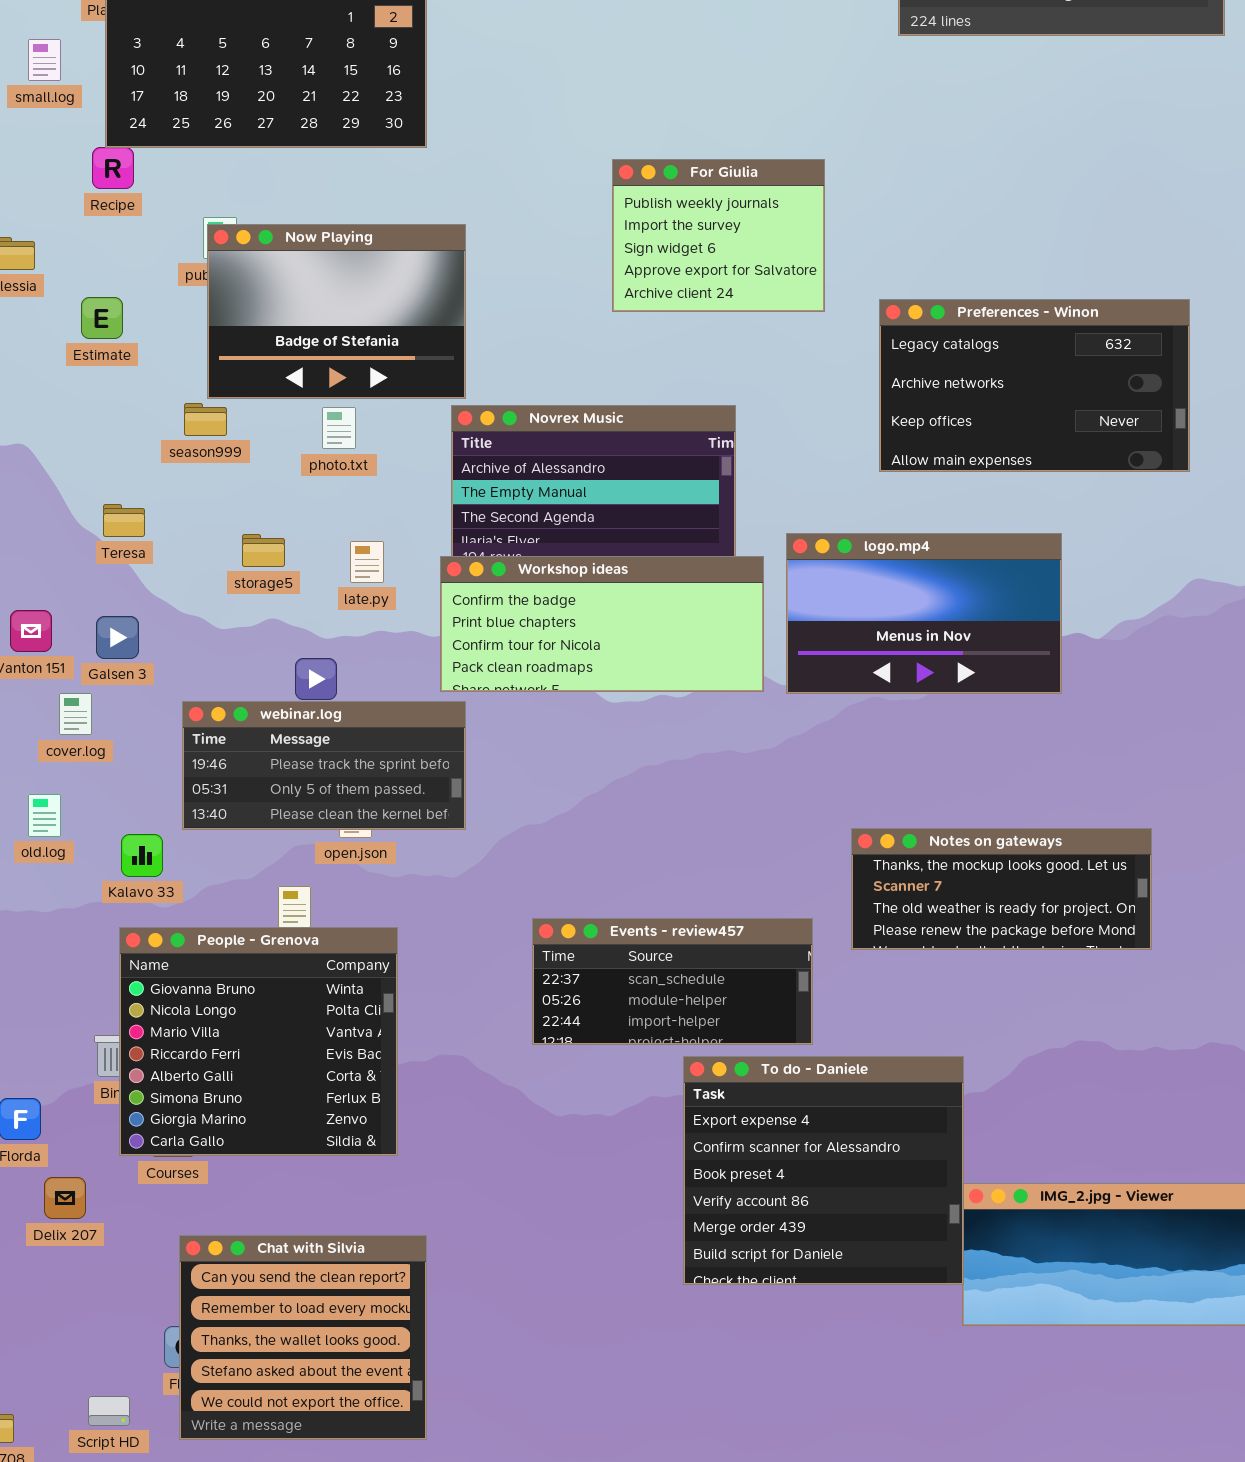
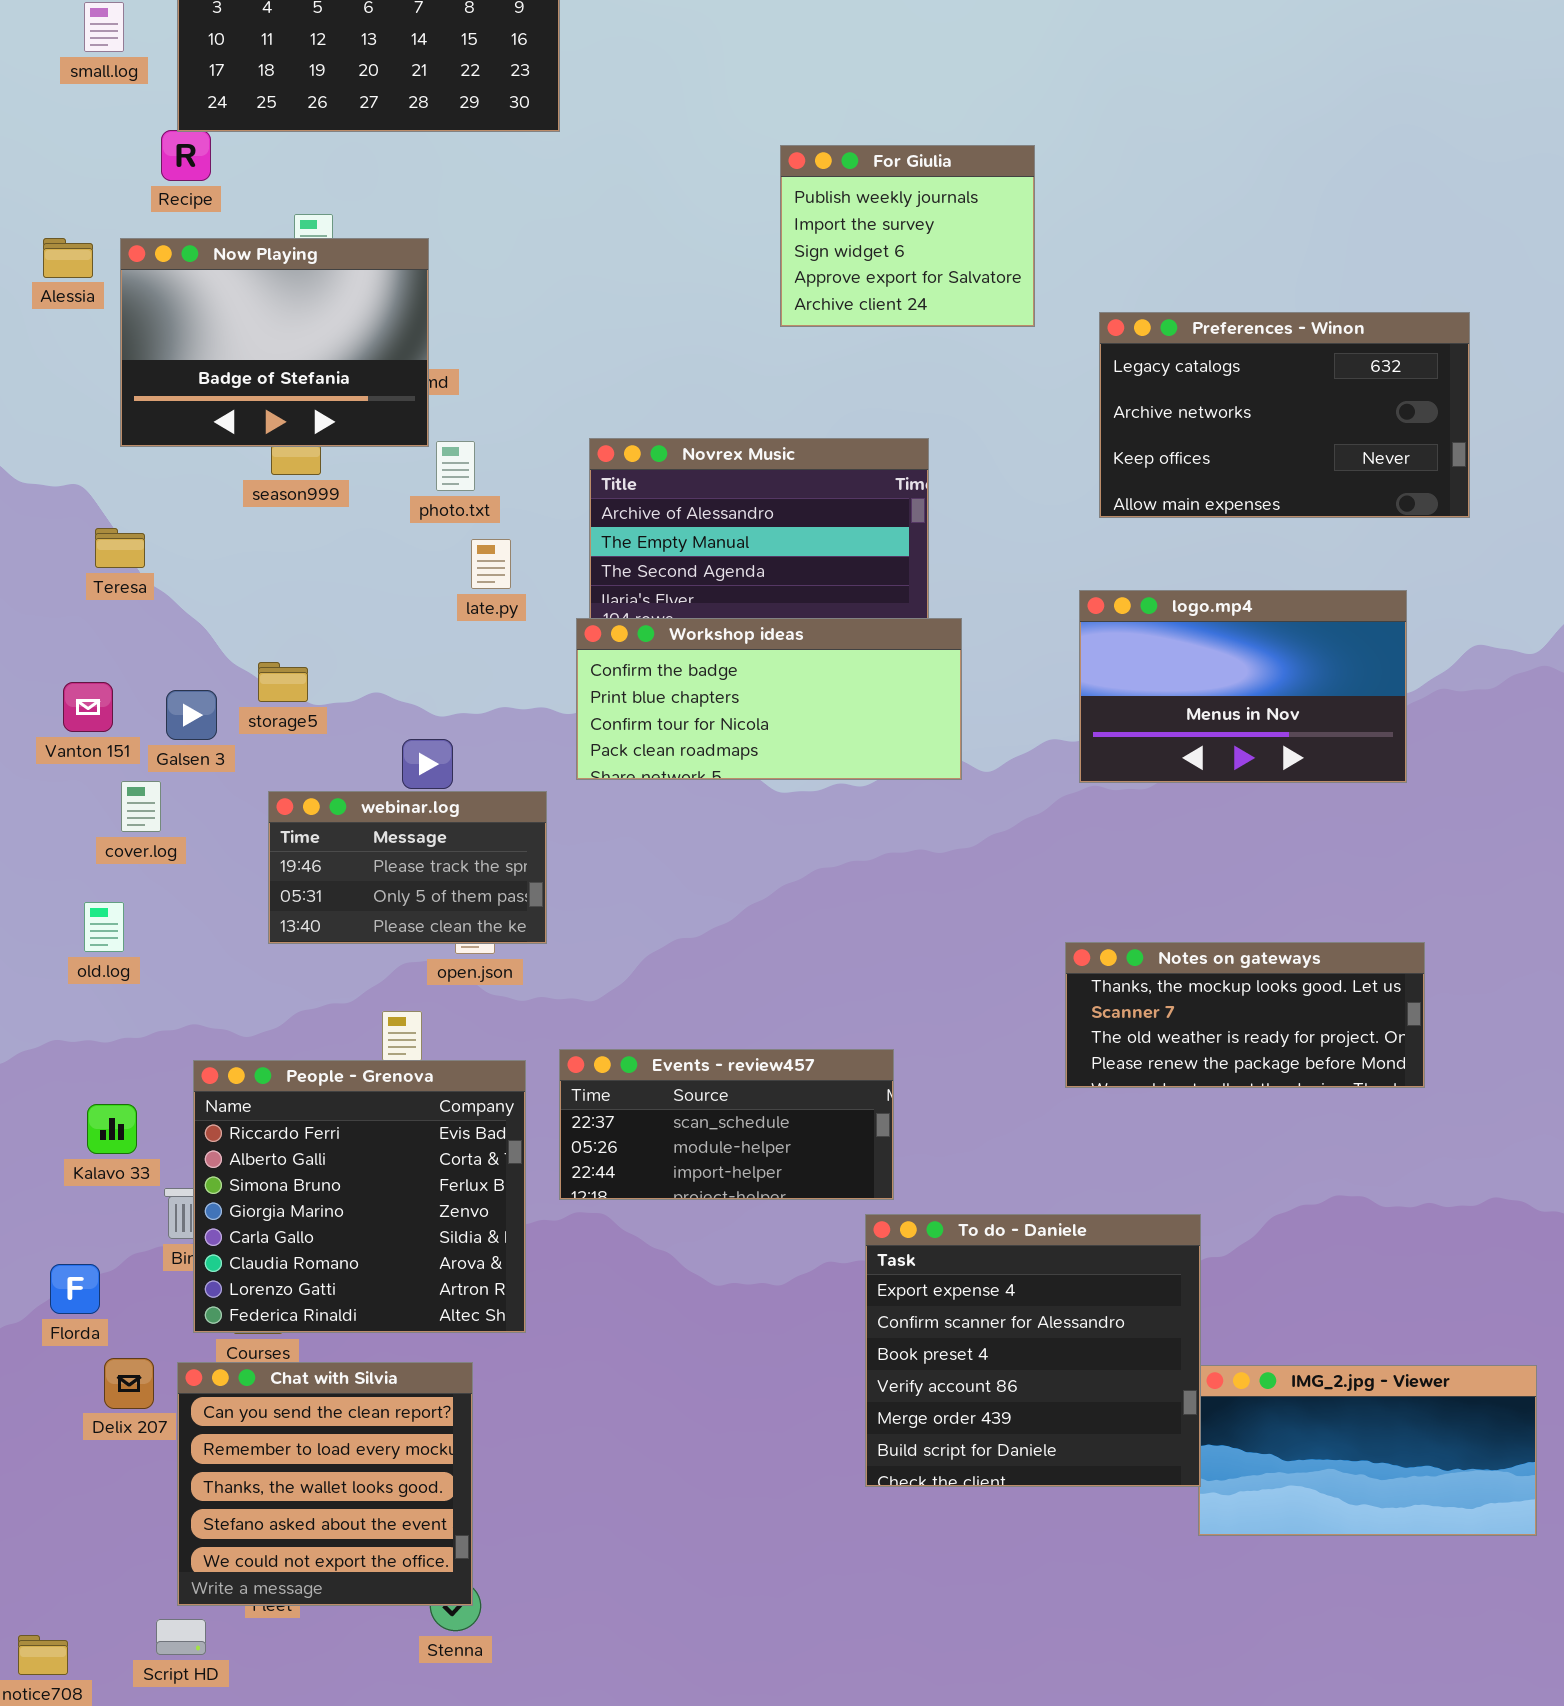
Now Playing: [207,224,466,399] -> [120,238,429,447], moved
Teresa: [103,504,145,537] -> [95,528,145,568], moved
logo.mp4: [786,533,1062,694] -> [1079,590,1407,783], moved
storage5: [242,534,285,567] -> [258,662,308,702], moved
late.py: [350,541,384,583] -> [471,539,511,589], moved
webinar.log: [182,701,466,830] -> [268,791,547,944], resized
Kalavo 33: [121,834,163,877] -> [87,1104,137,1154], moved
Events - review457: [532,918,813,1045] -> [559,1049,894,1200], moved
People - Grenova: [119,927,398,1156] -> [193,1060,526,1333], scrolled down 3 rows
Chat with Silvia: [179,1235,427,1440] -> [177,1362,473,1606], moved

